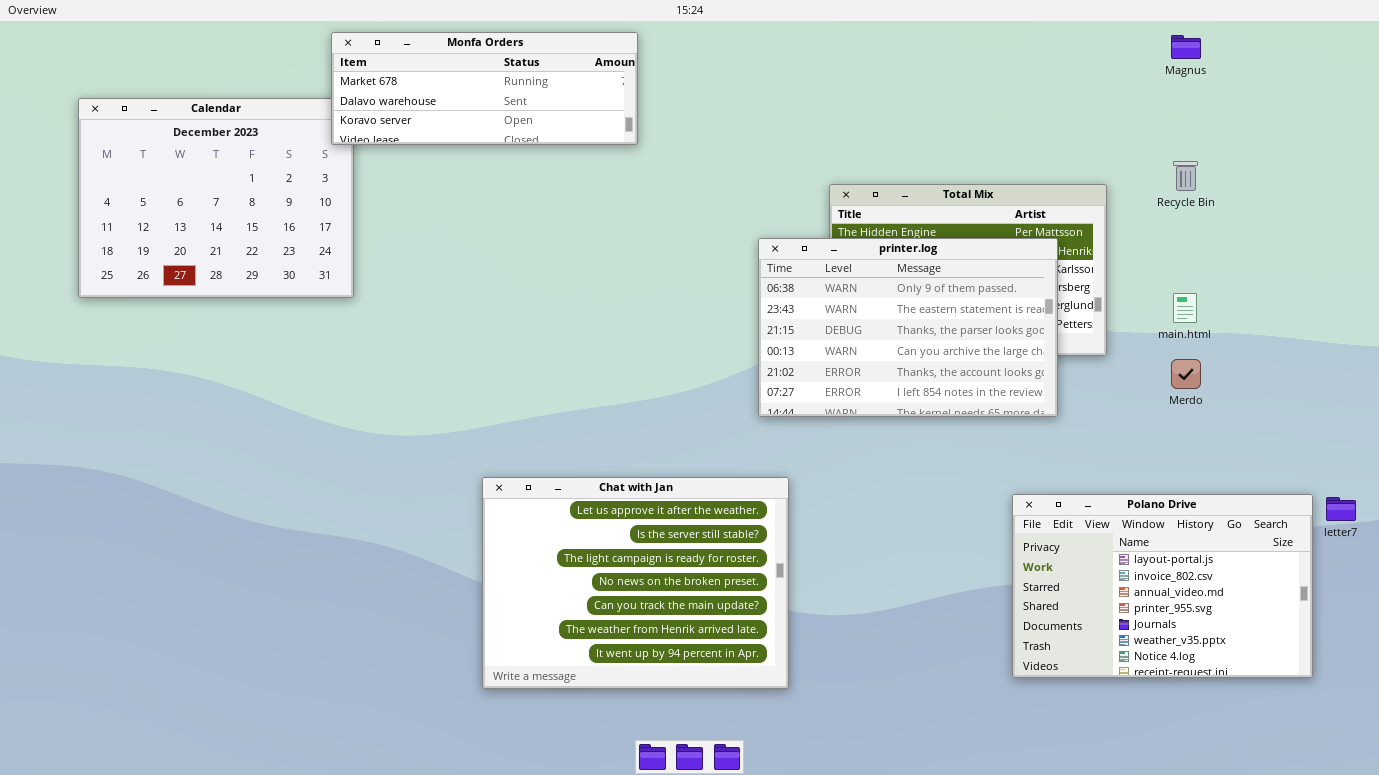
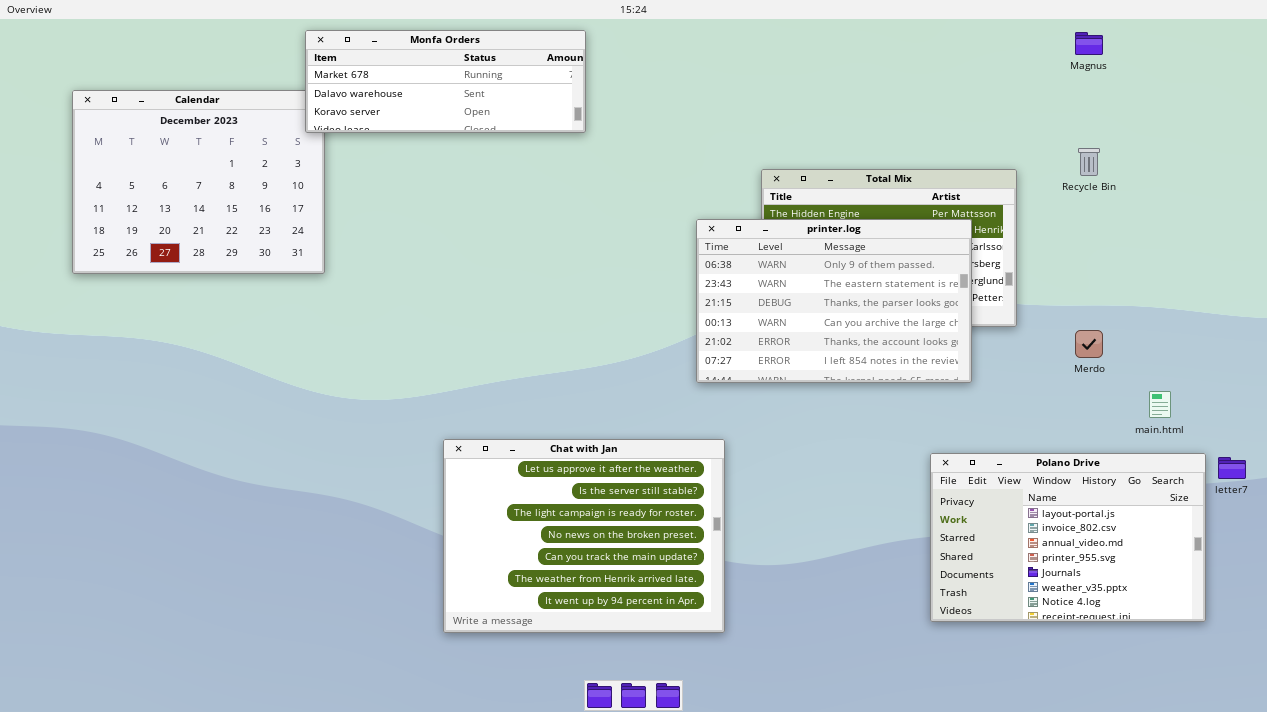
main.html: [1173,293,1197,323] -> [1149,391,1171,418], moved

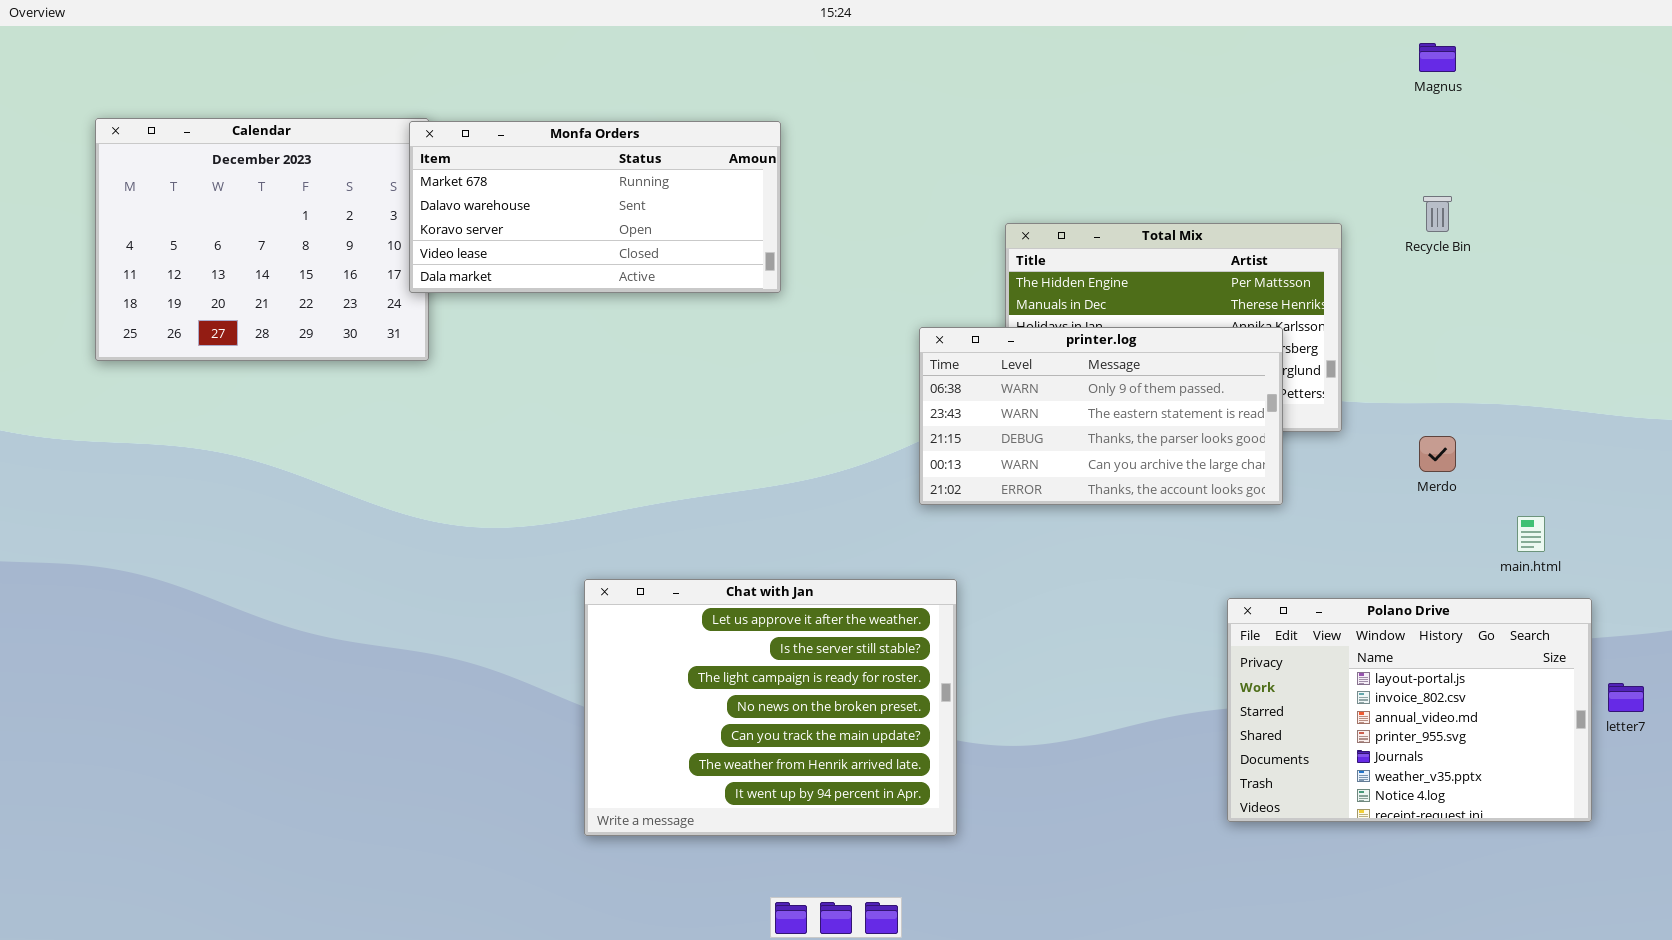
Monfa Orders: [305,30,586,133] -> [409,121,781,293], moved, resized
printer.log: [696,219,972,383] -> [919,327,1283,505], resized
letter7: [1218,457,1246,479] -> [1608,683,1644,712], moved

